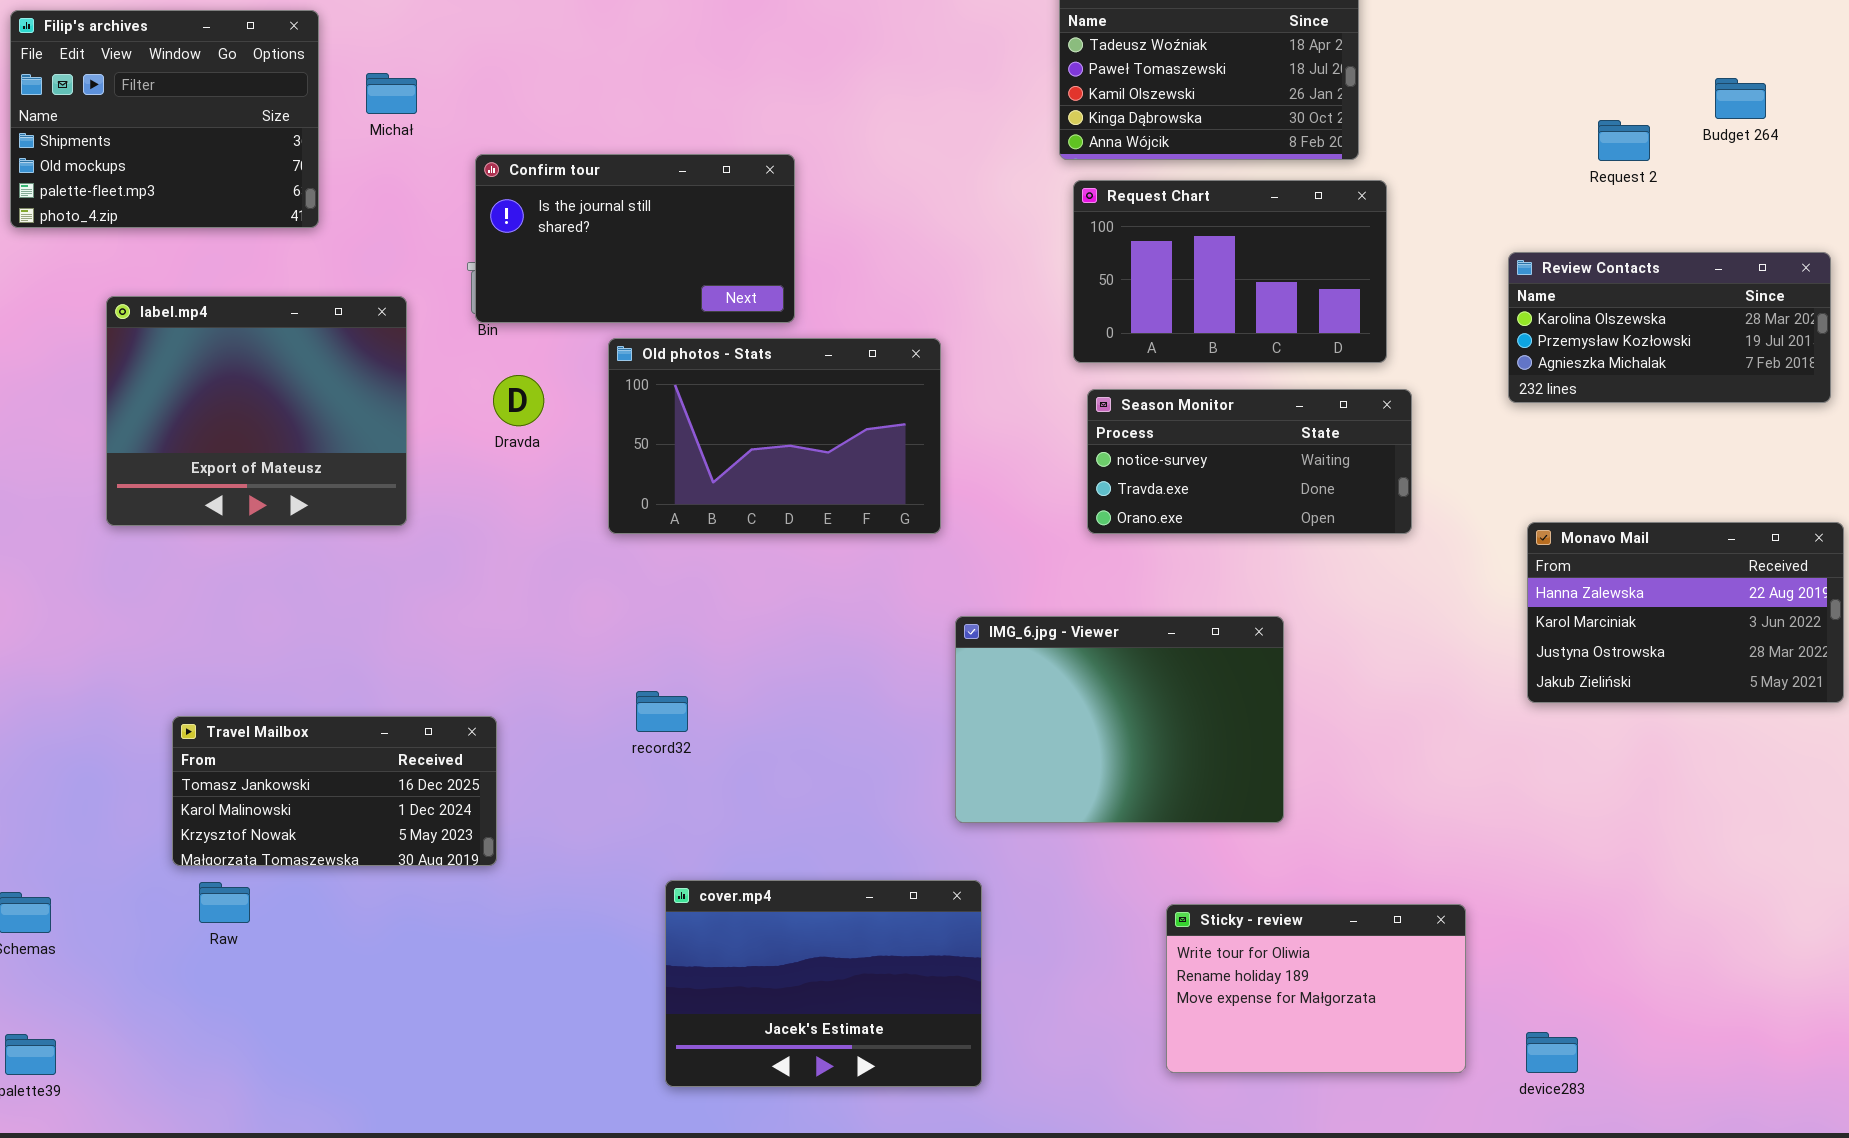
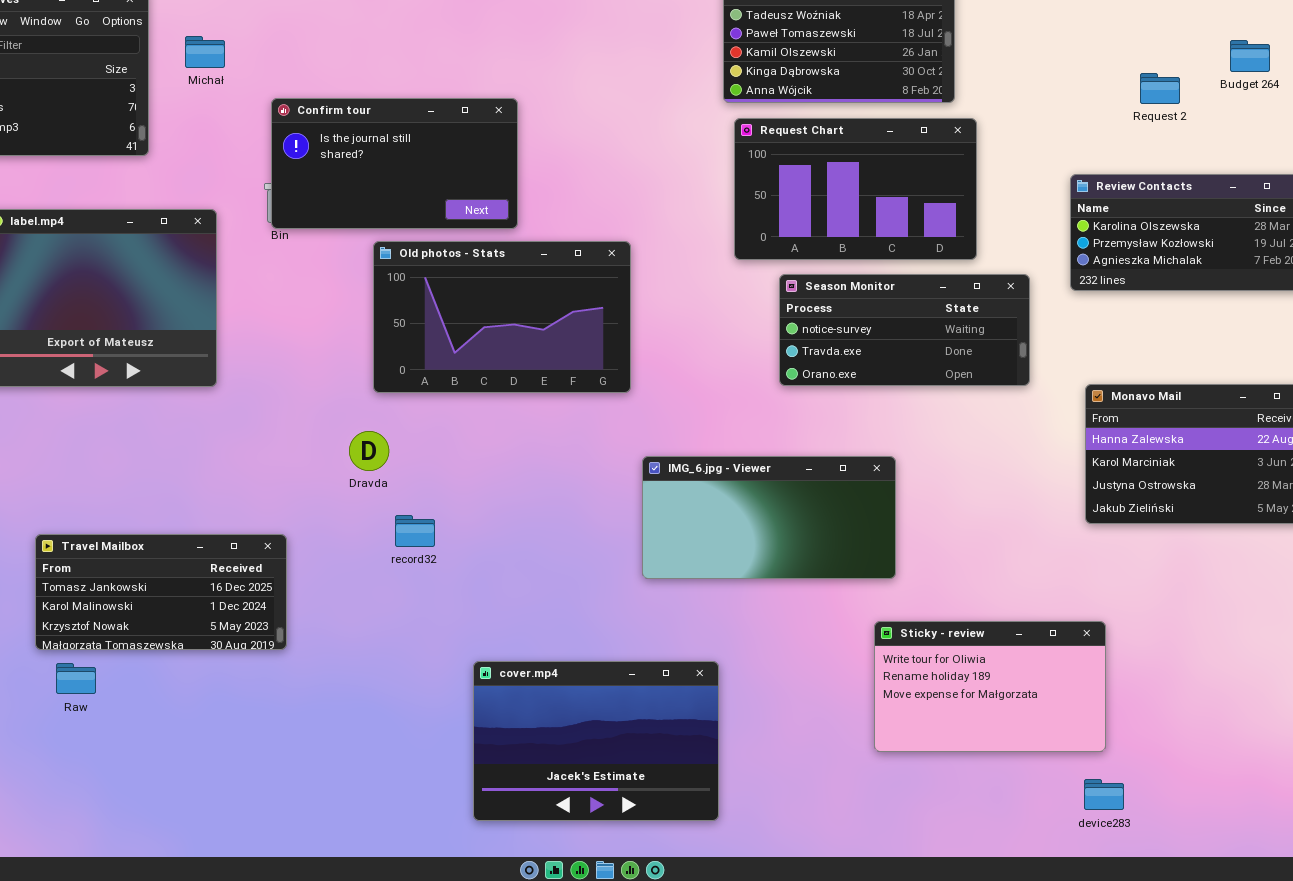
Dravda: [493,375,544,426] -> [349,431,389,471], moved
Season Monitor: [1087,389,1412,534] -> [779,274,1030,386], moved
IMG_6.jpg - Viewer: [955,616,1284,823] -> [642,456,896,579], resized
cover.mp4: [665,880,982,1087] -> [473,661,719,821], moved
Sticky - review: [1166,904,1466,1073] -> [874,621,1106,752], moved

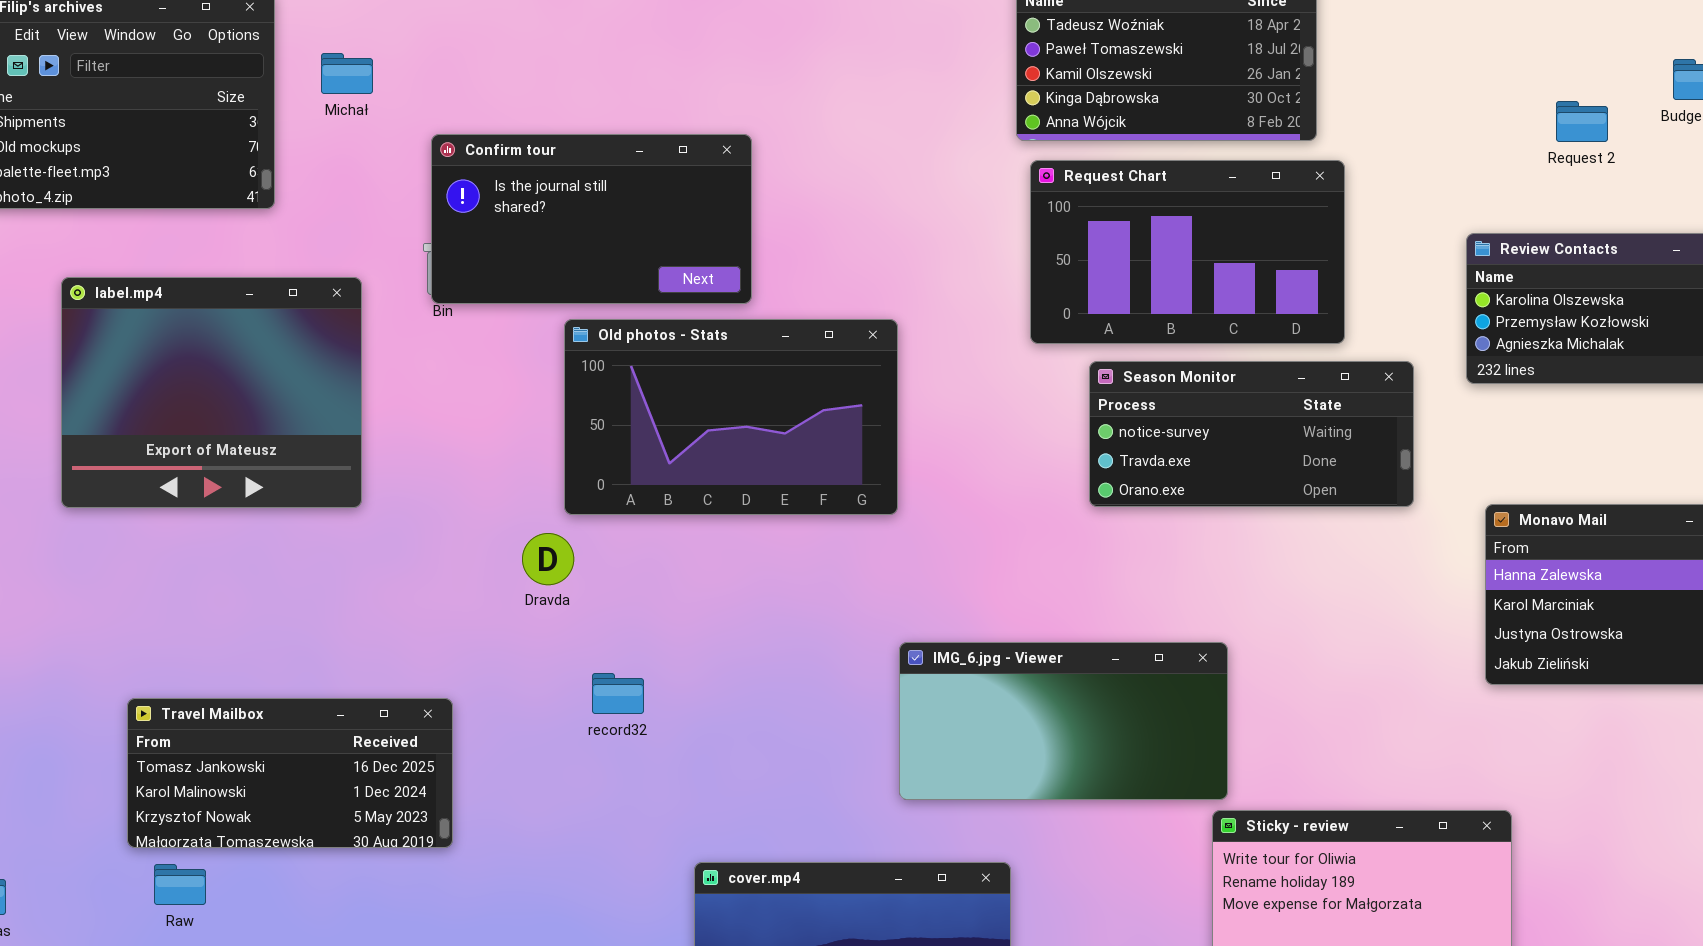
Dravda: [349,431,389,471] -> [522,533,574,585], moved
IMG_6.jpg - Viewer: [642,456,896,579] -> [899,642,1228,800], moved

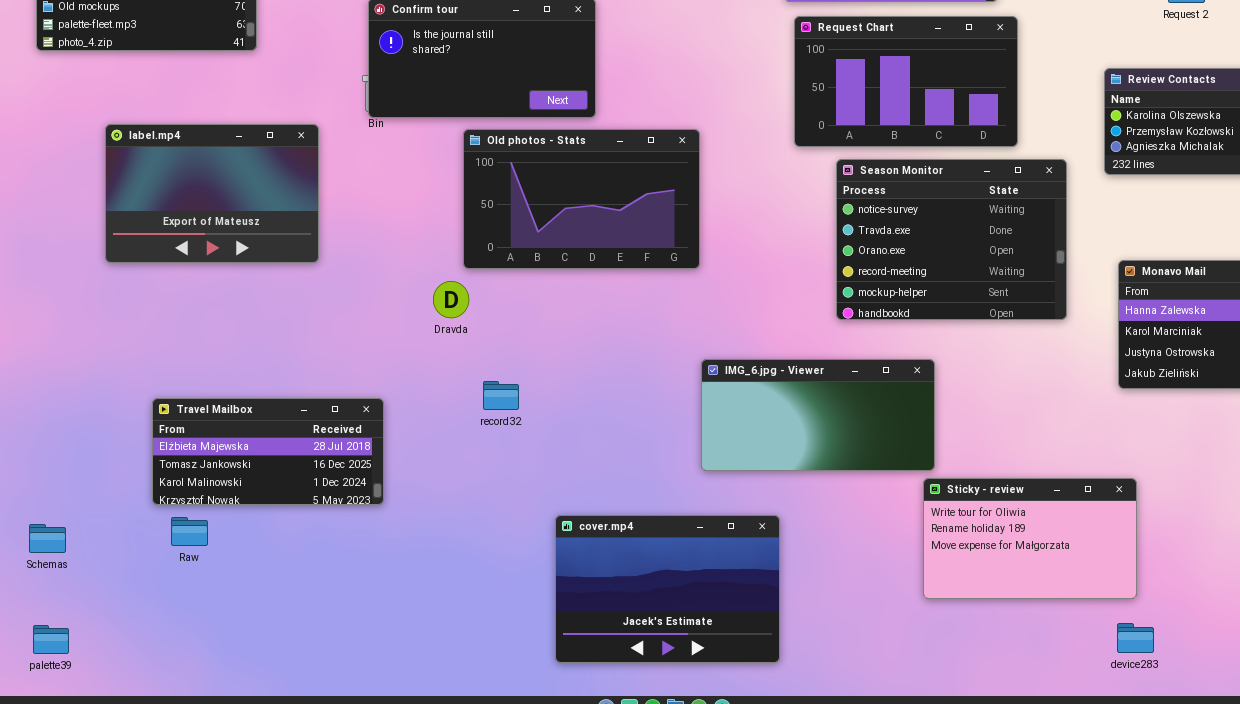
label.mp4: [61,277,362,508] -> [105,124,319,263], resized
Season Monitor: [1089,361,1414,507] -> [836,159,1067,320], resized
Travel Mailbox: [127,698,453,848] -> [152,398,384,505], scrolled up 1 row

